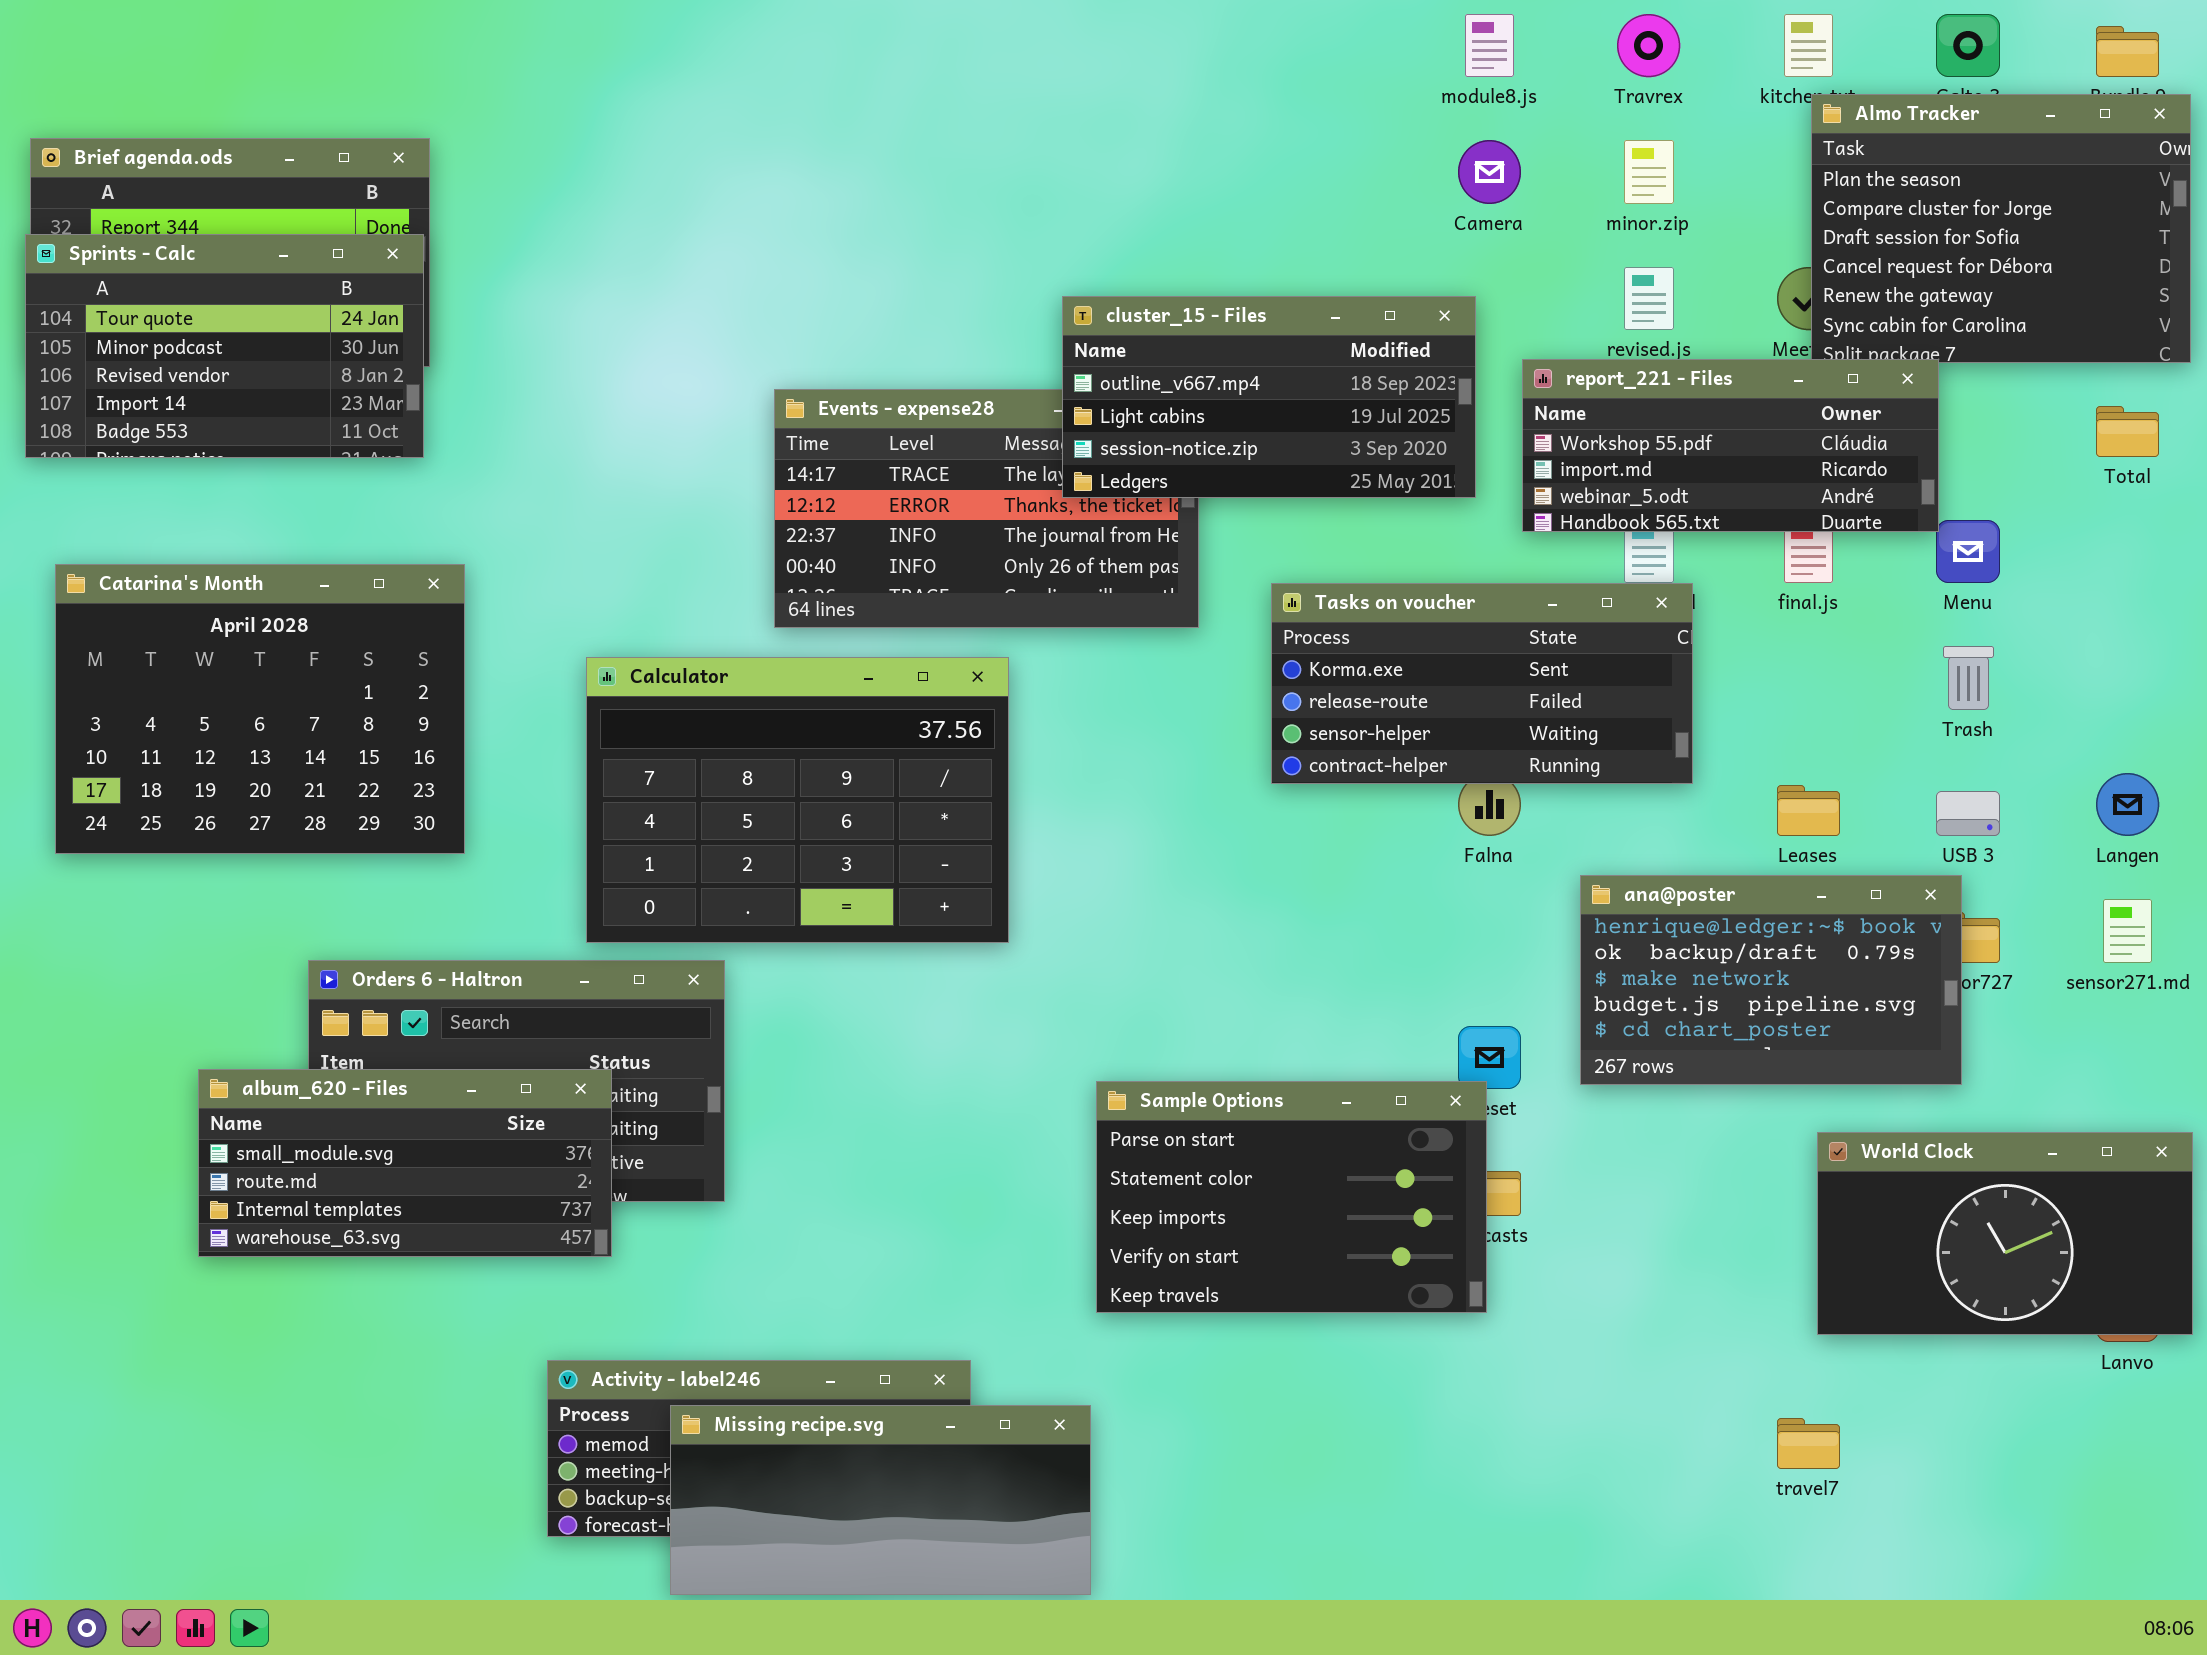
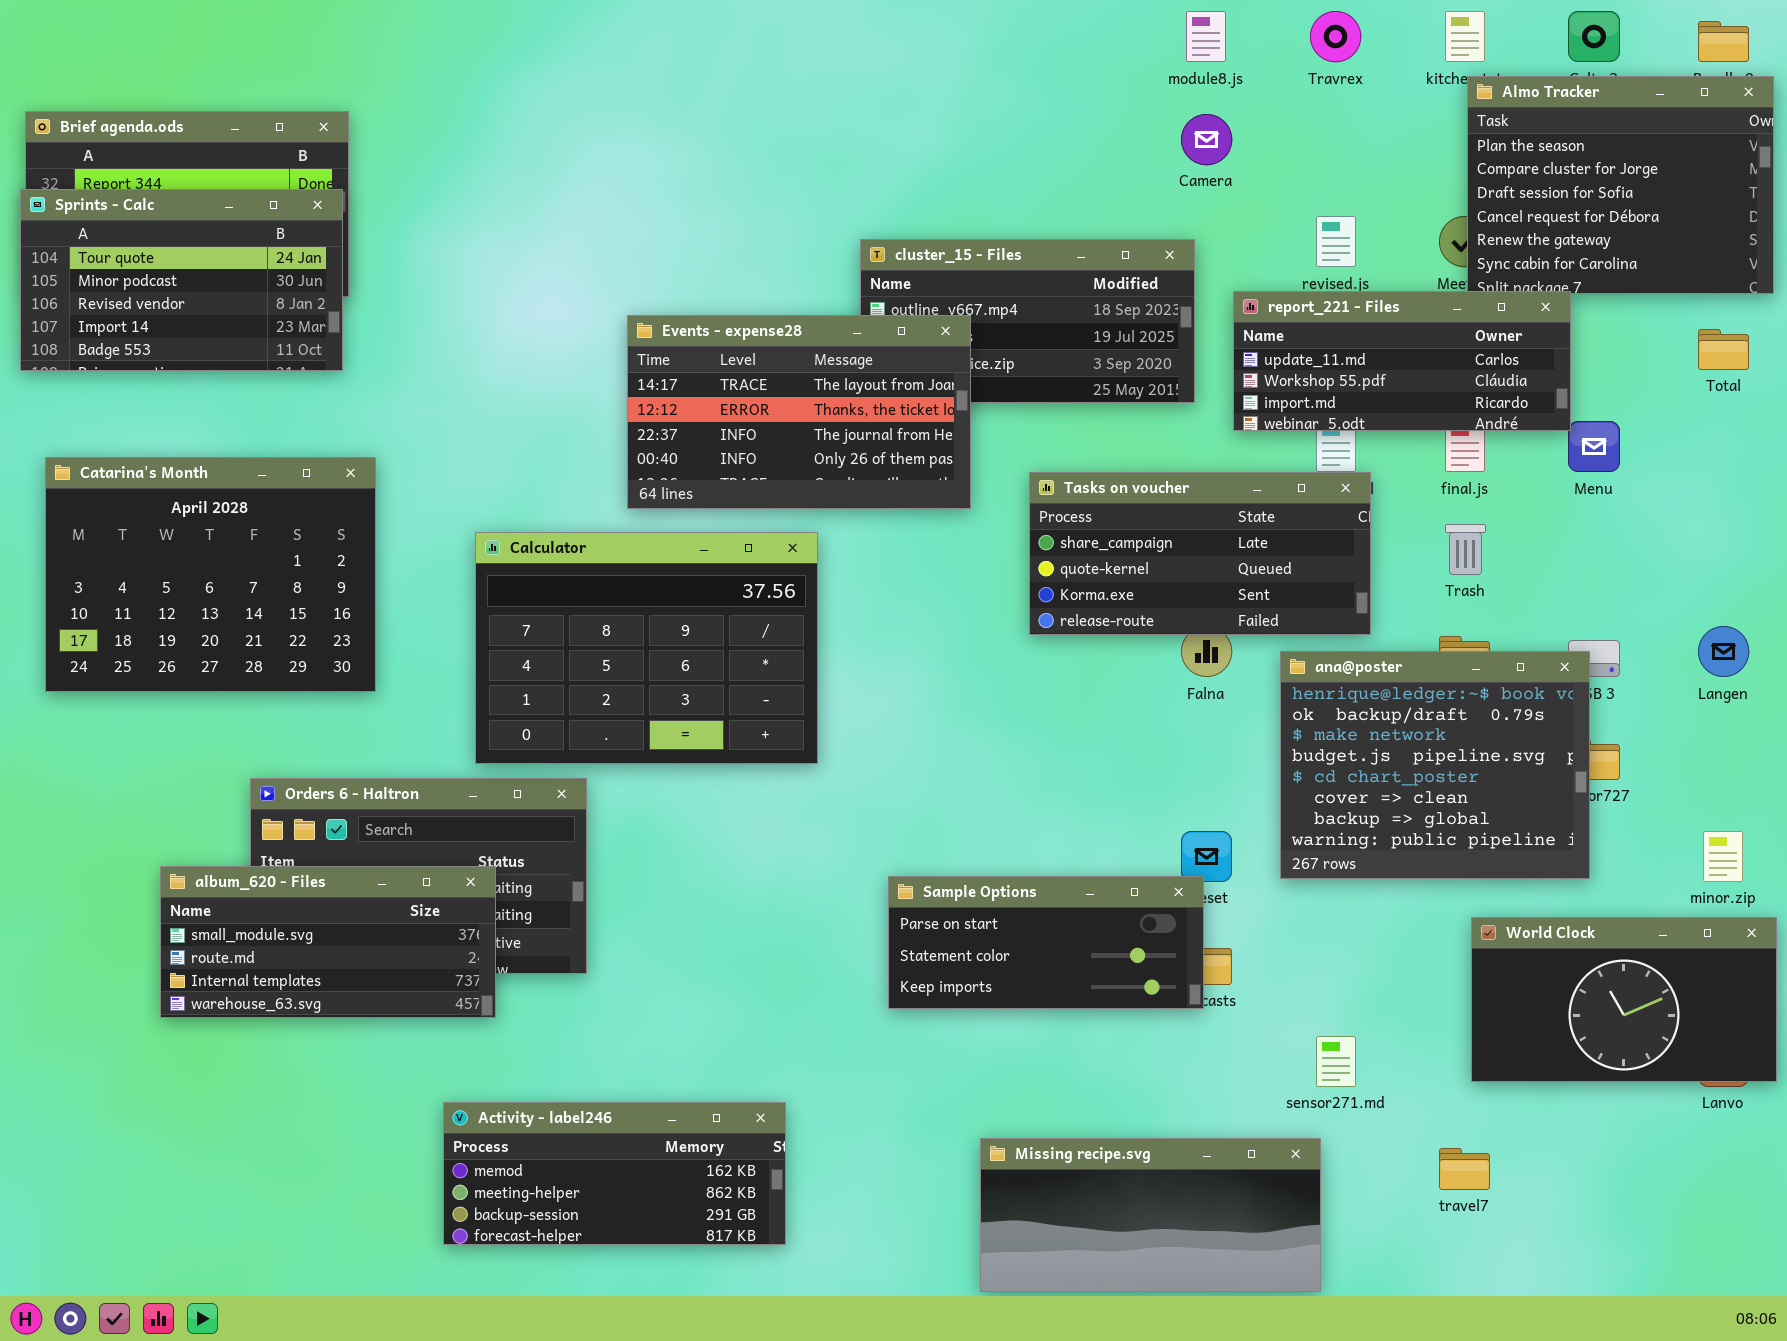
minor.zip: [1624,140,1674,204] -> [1703,831,1743,882], moved
report_221 - Files: [1522,359,1939,532] -> [1233,291,1571,431], scrolled up 1 row
Events - expense28: [774,389,1199,628] -> [627,315,971,509], raised
Tasks on voucher: [1271,583,1693,784] -> [1029,472,1371,635], scrolled up 2 rows
Trash: [1943,646,1994,710] -> [1445,524,1486,575], moved
ana@poster: [1580,875,1962,1085] -> [1280,651,1590,879], resized
sensor271.md: [2103,899,2152,963] -> [1316,1036,1356,1087], moved
Sample Options: [1096,1081,1487,1313] -> [888,876,1204,1009], resized
Missing recipe.svg: [670,1405,1091,1595] -> [980,1138,1321,1292], moved

